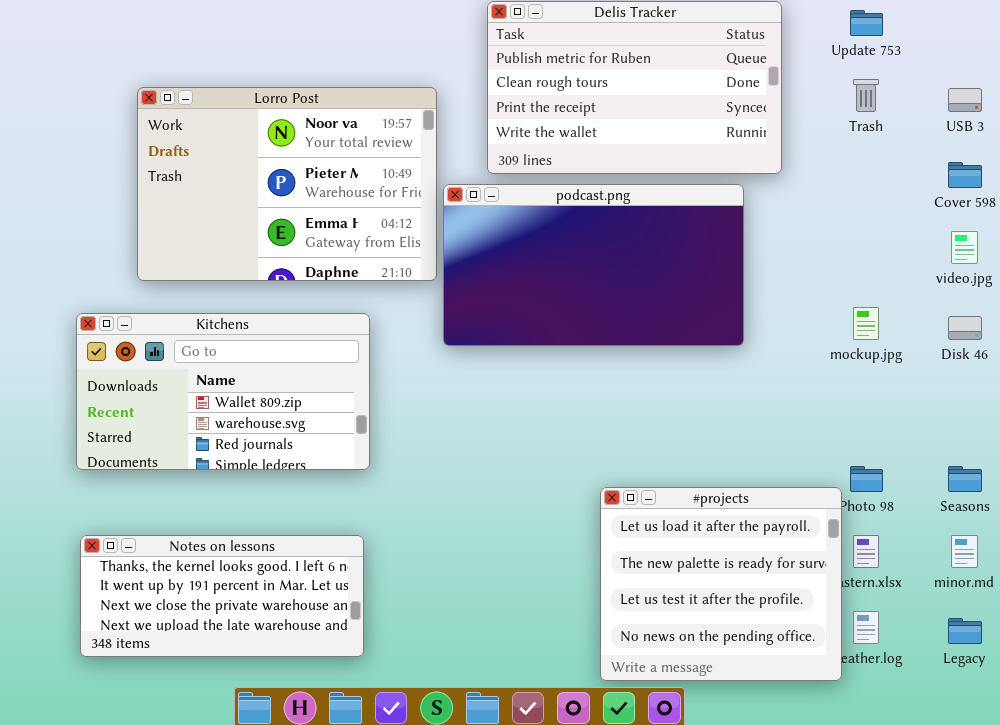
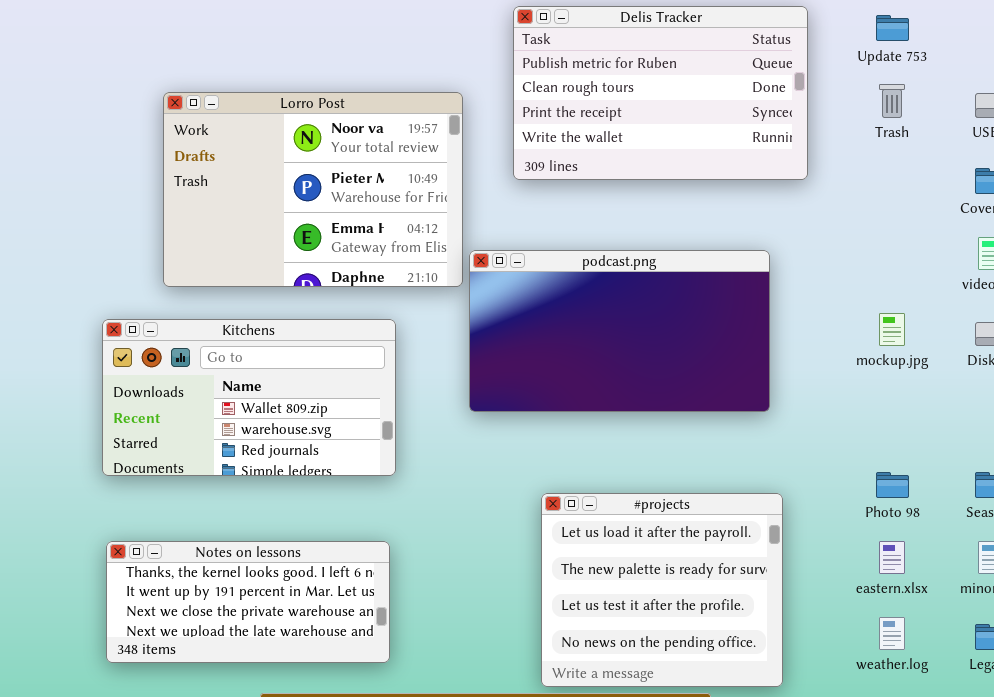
podcast.png: [443,184,744,346] -> [469,250,770,412], moved
#projects: [600,487,842,681] -> [541,493,783,687], moved

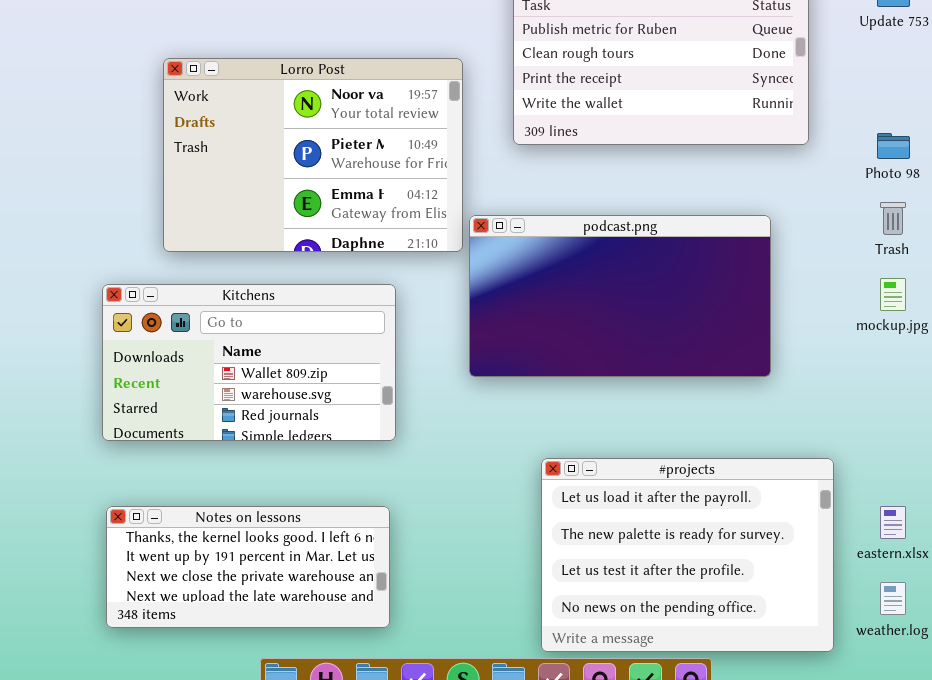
Trash: [879,84,905,118] -> [880,202,906,235], moved
Photo 98: [876,472,909,498] -> [877,133,910,159], moved
#projects: [541,493,783,687] -> [541,458,834,652], resized

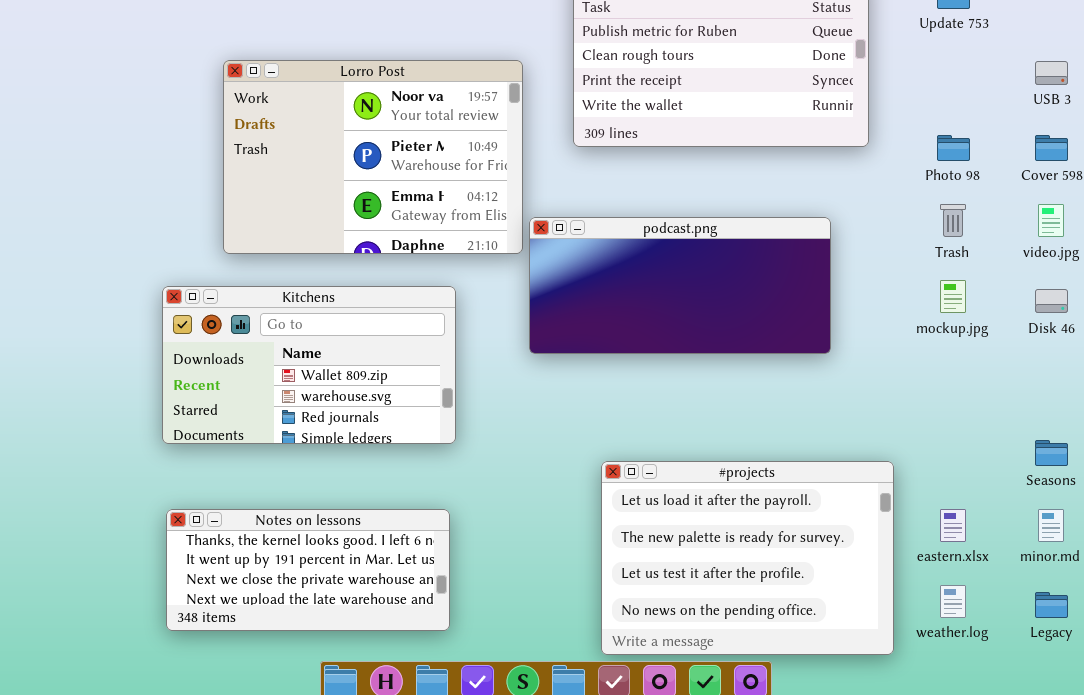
podcast.png: [469,215,771,377] -> [529,217,831,354], resized

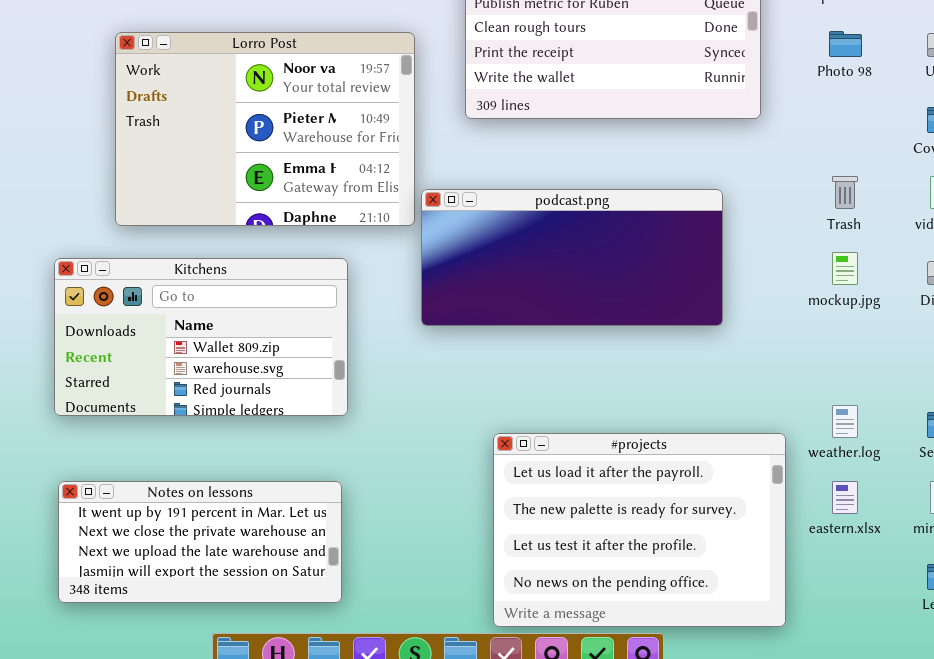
Photo 98: [937,135,970,161] -> [829,31,862,57], moved
Notes on lessons: [166,509,450,631] -> [58,481,342,603], scrolled down 1 row
weather.log: [940,585,966,618] -> [832,405,858,438], moved

